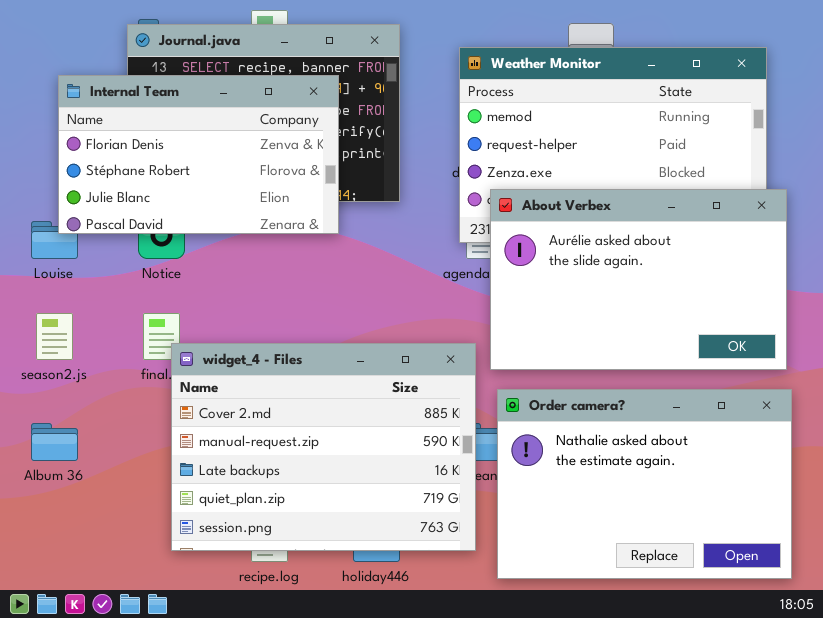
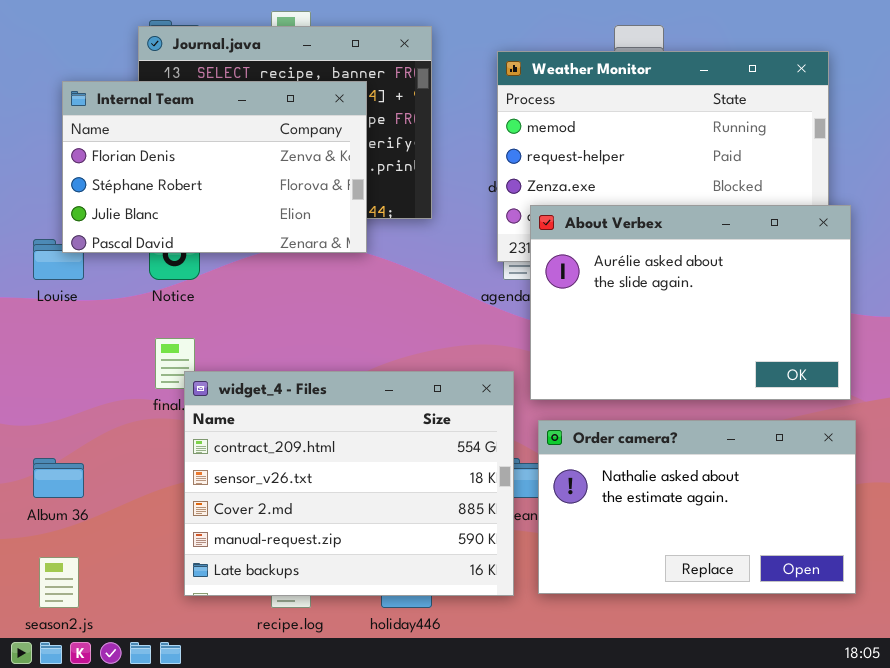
season2.js: [36,313,73,360] -> [39,557,79,608], moved
widget_4 - Files: [171,343,476,551] -> [184,371,514,596], scrolled up 2 rows
Order camera?: [497,389,792,579] -> [538,420,856,594], resized

